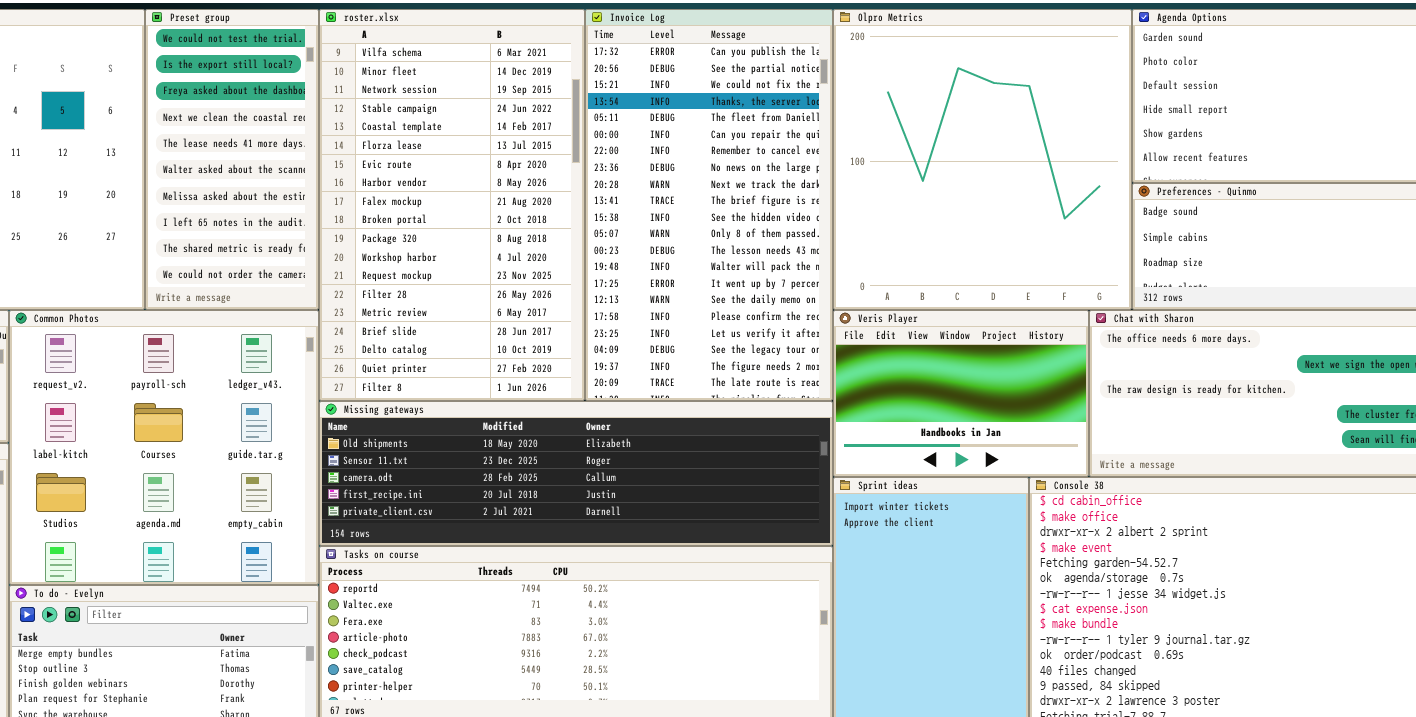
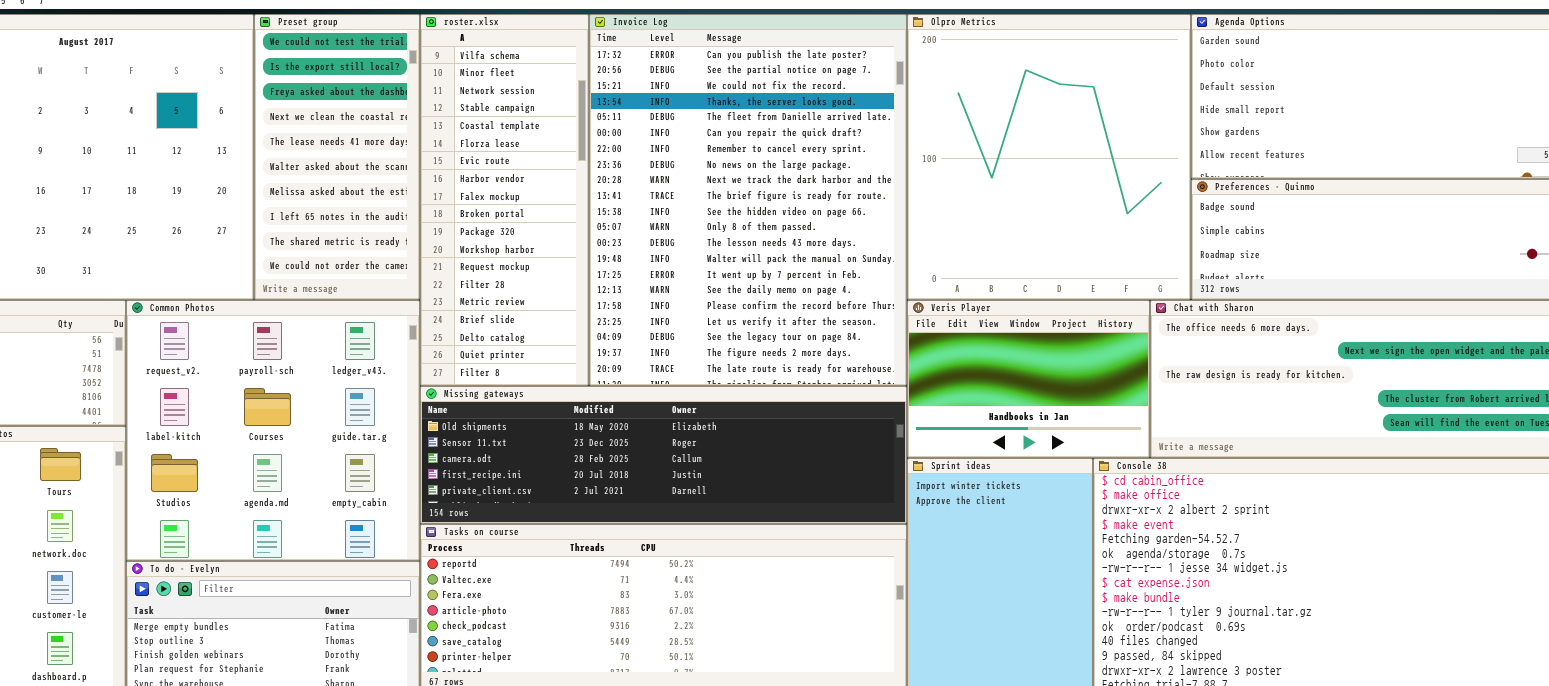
roster.xlsx: [319,9,585,401] -> [420,14,589,386], resized
Invoice Log: [585,9,833,401] -> [589,14,907,386], resized

